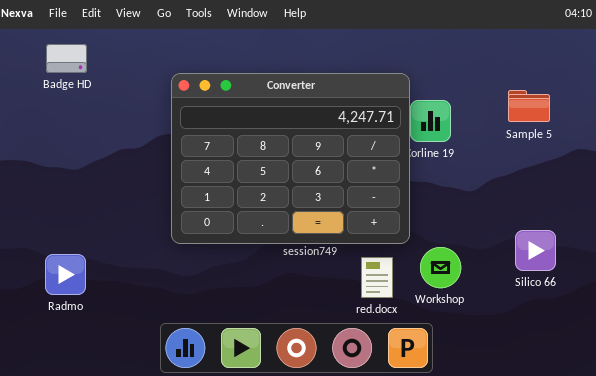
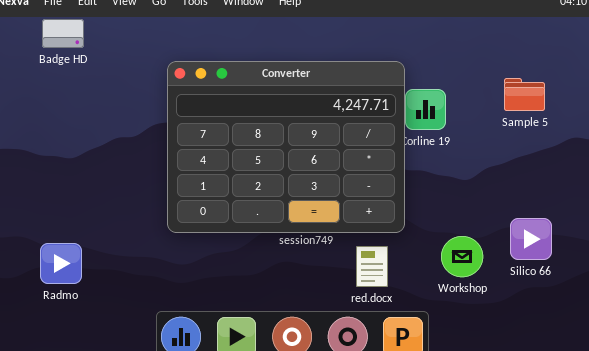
Badge HD: [46,44,87,73] -> [42,19,84,48], moved
Workshop: [420,247,461,288] -> [441,236,483,277], moved

